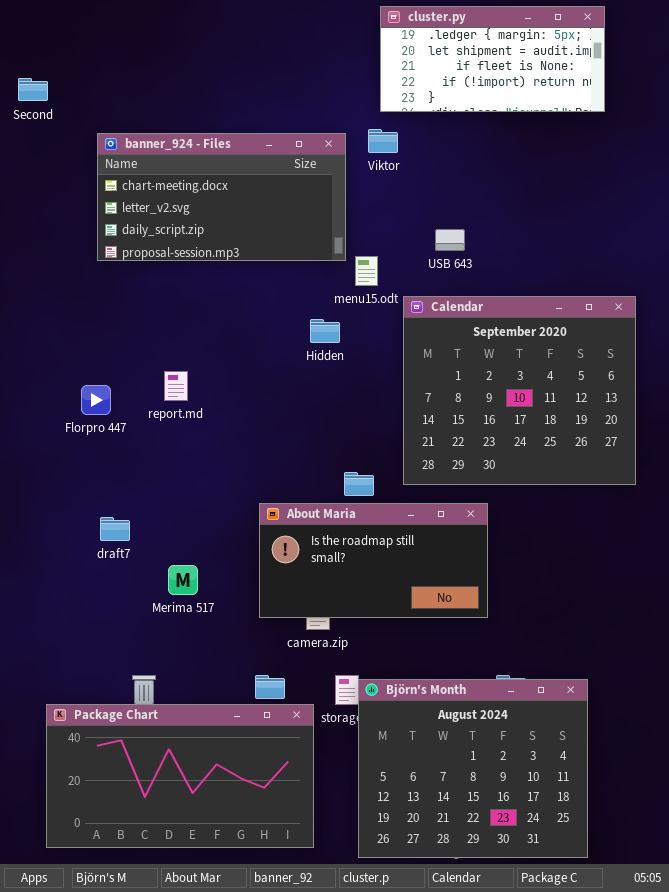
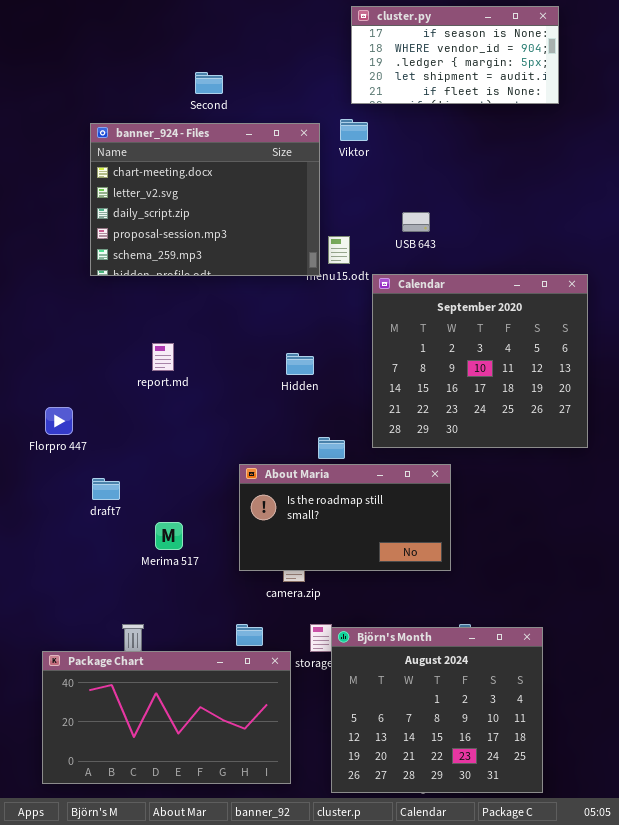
cluster.py: [380,6,605,112] -> [351,6,559,104], scrolled up 2 rows
Second: [18,78,48,101] -> [195,72,223,94], moved
banner_924 - Files: [97,133,346,261] -> [90,123,320,276], resized
Hidden: [310,319,340,343] -> [286,353,314,375], moved
Florpro 447: [81,385,111,415] -> [45,407,73,435], moved

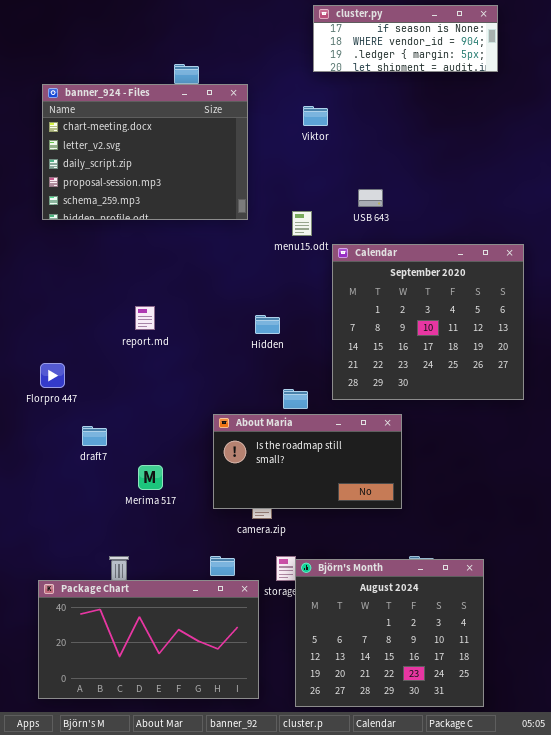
cluster.py: [351,6,559,104] -> [313,5,498,72], resized
banner_924 - Files: [90,123,320,276] -> [42,84,248,220], moved

